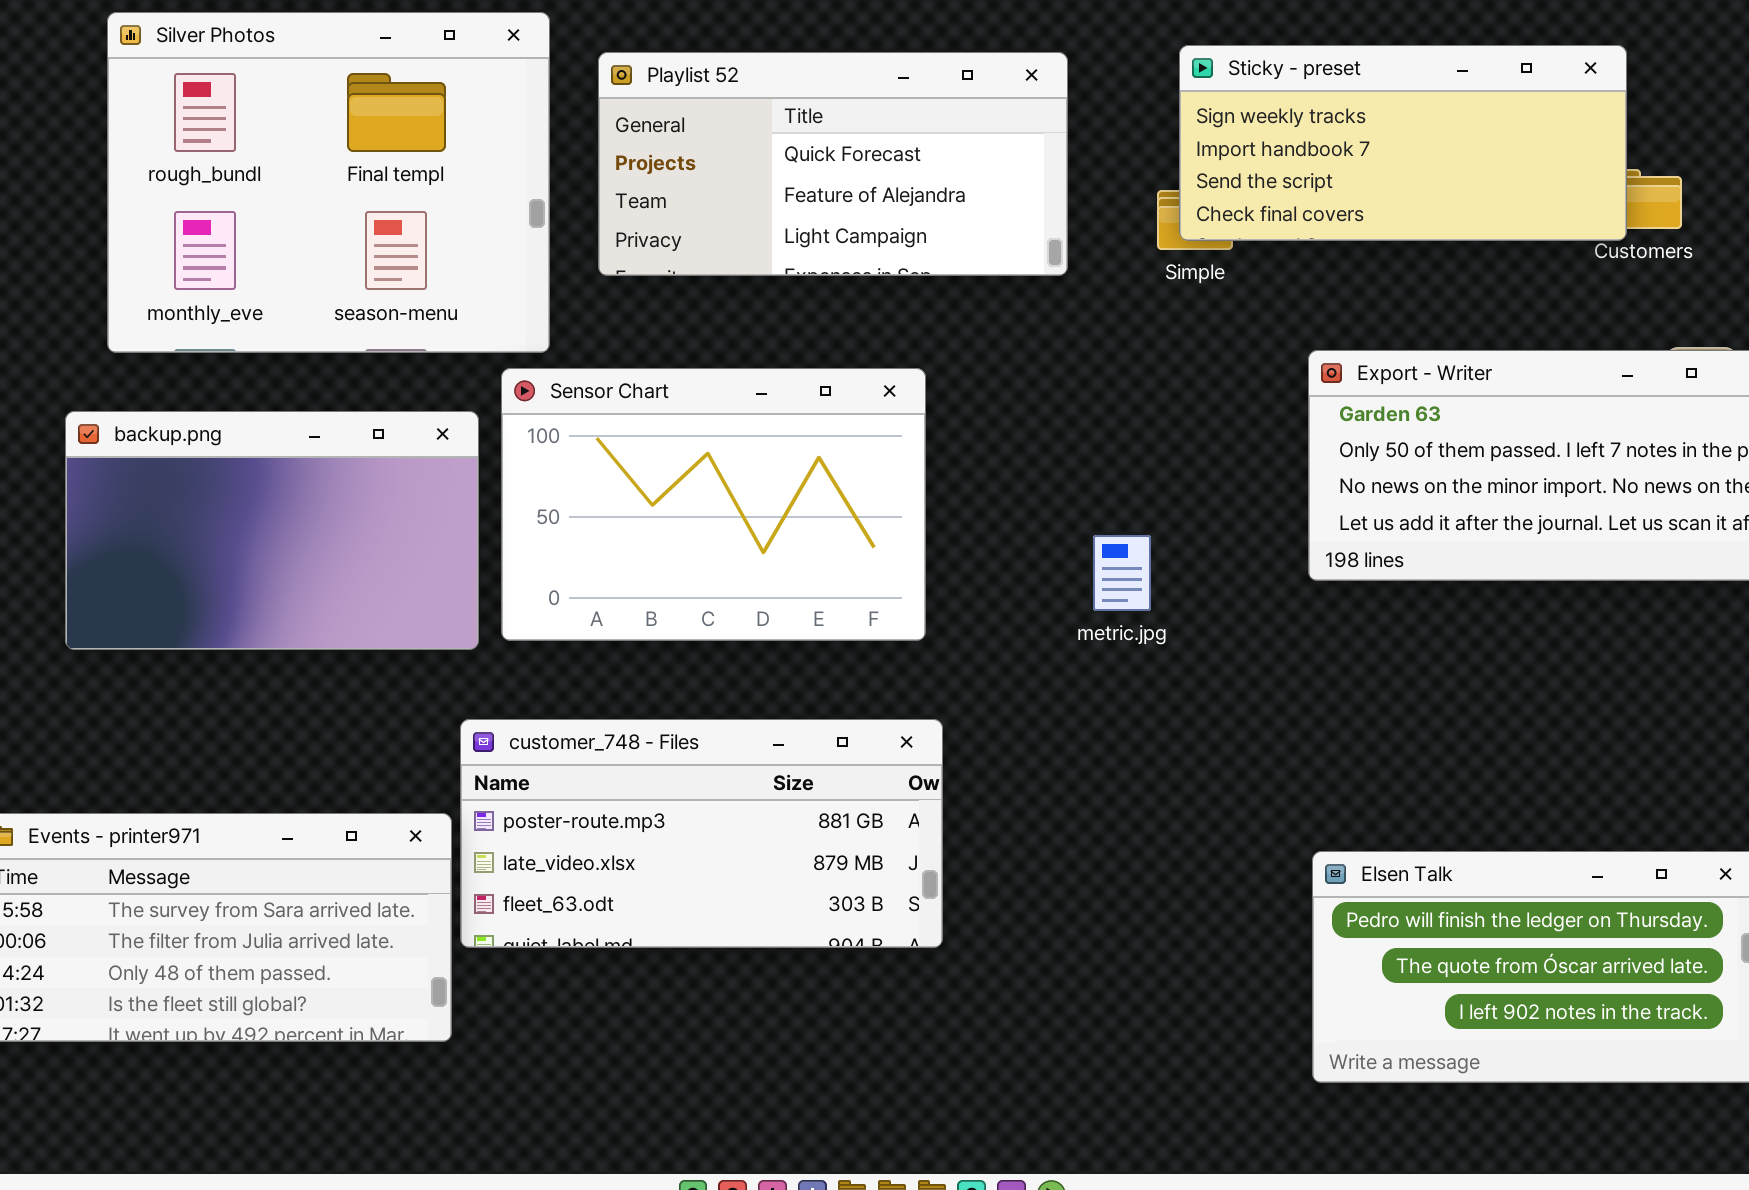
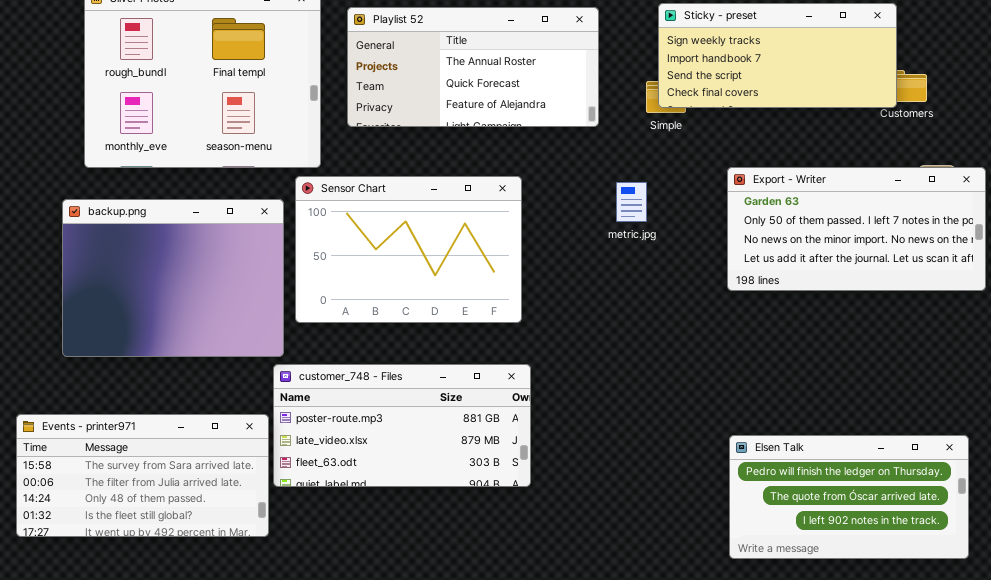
Playlist 52: [598,52,1068,276] -> [347,7,599,127], scrolled up 1 row
backup.png: [65,411,479,650] -> [62,199,284,357], resized
metric.jpg: [1093,535,1151,611] -> [616,182,647,222], moved

